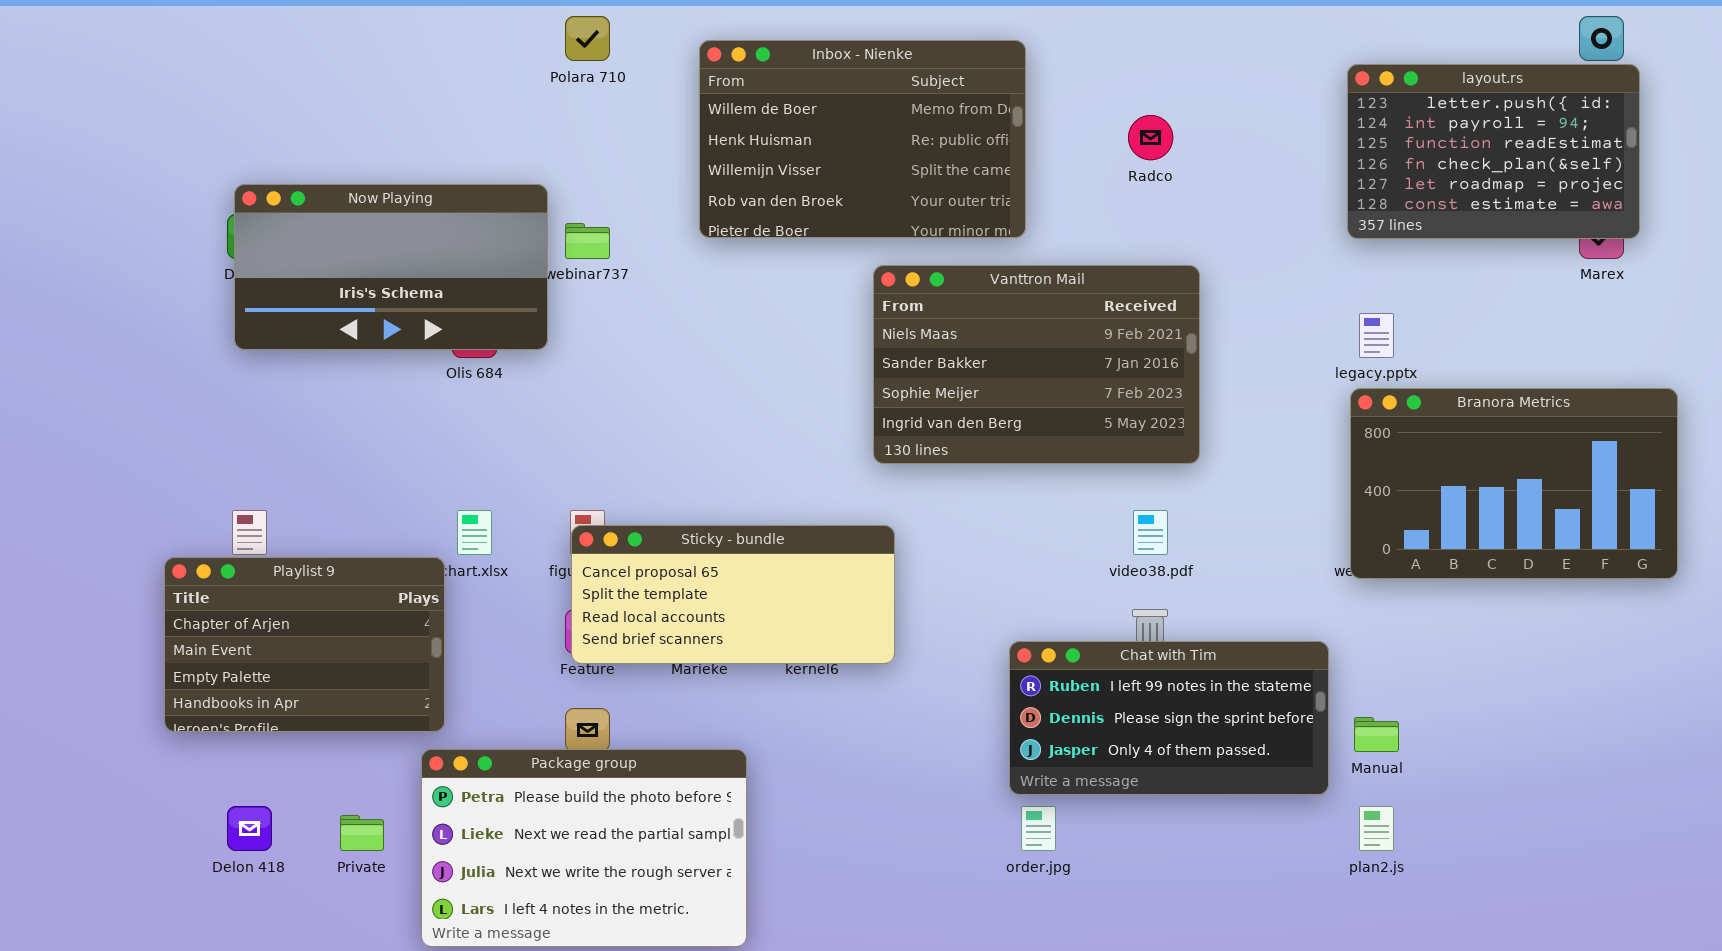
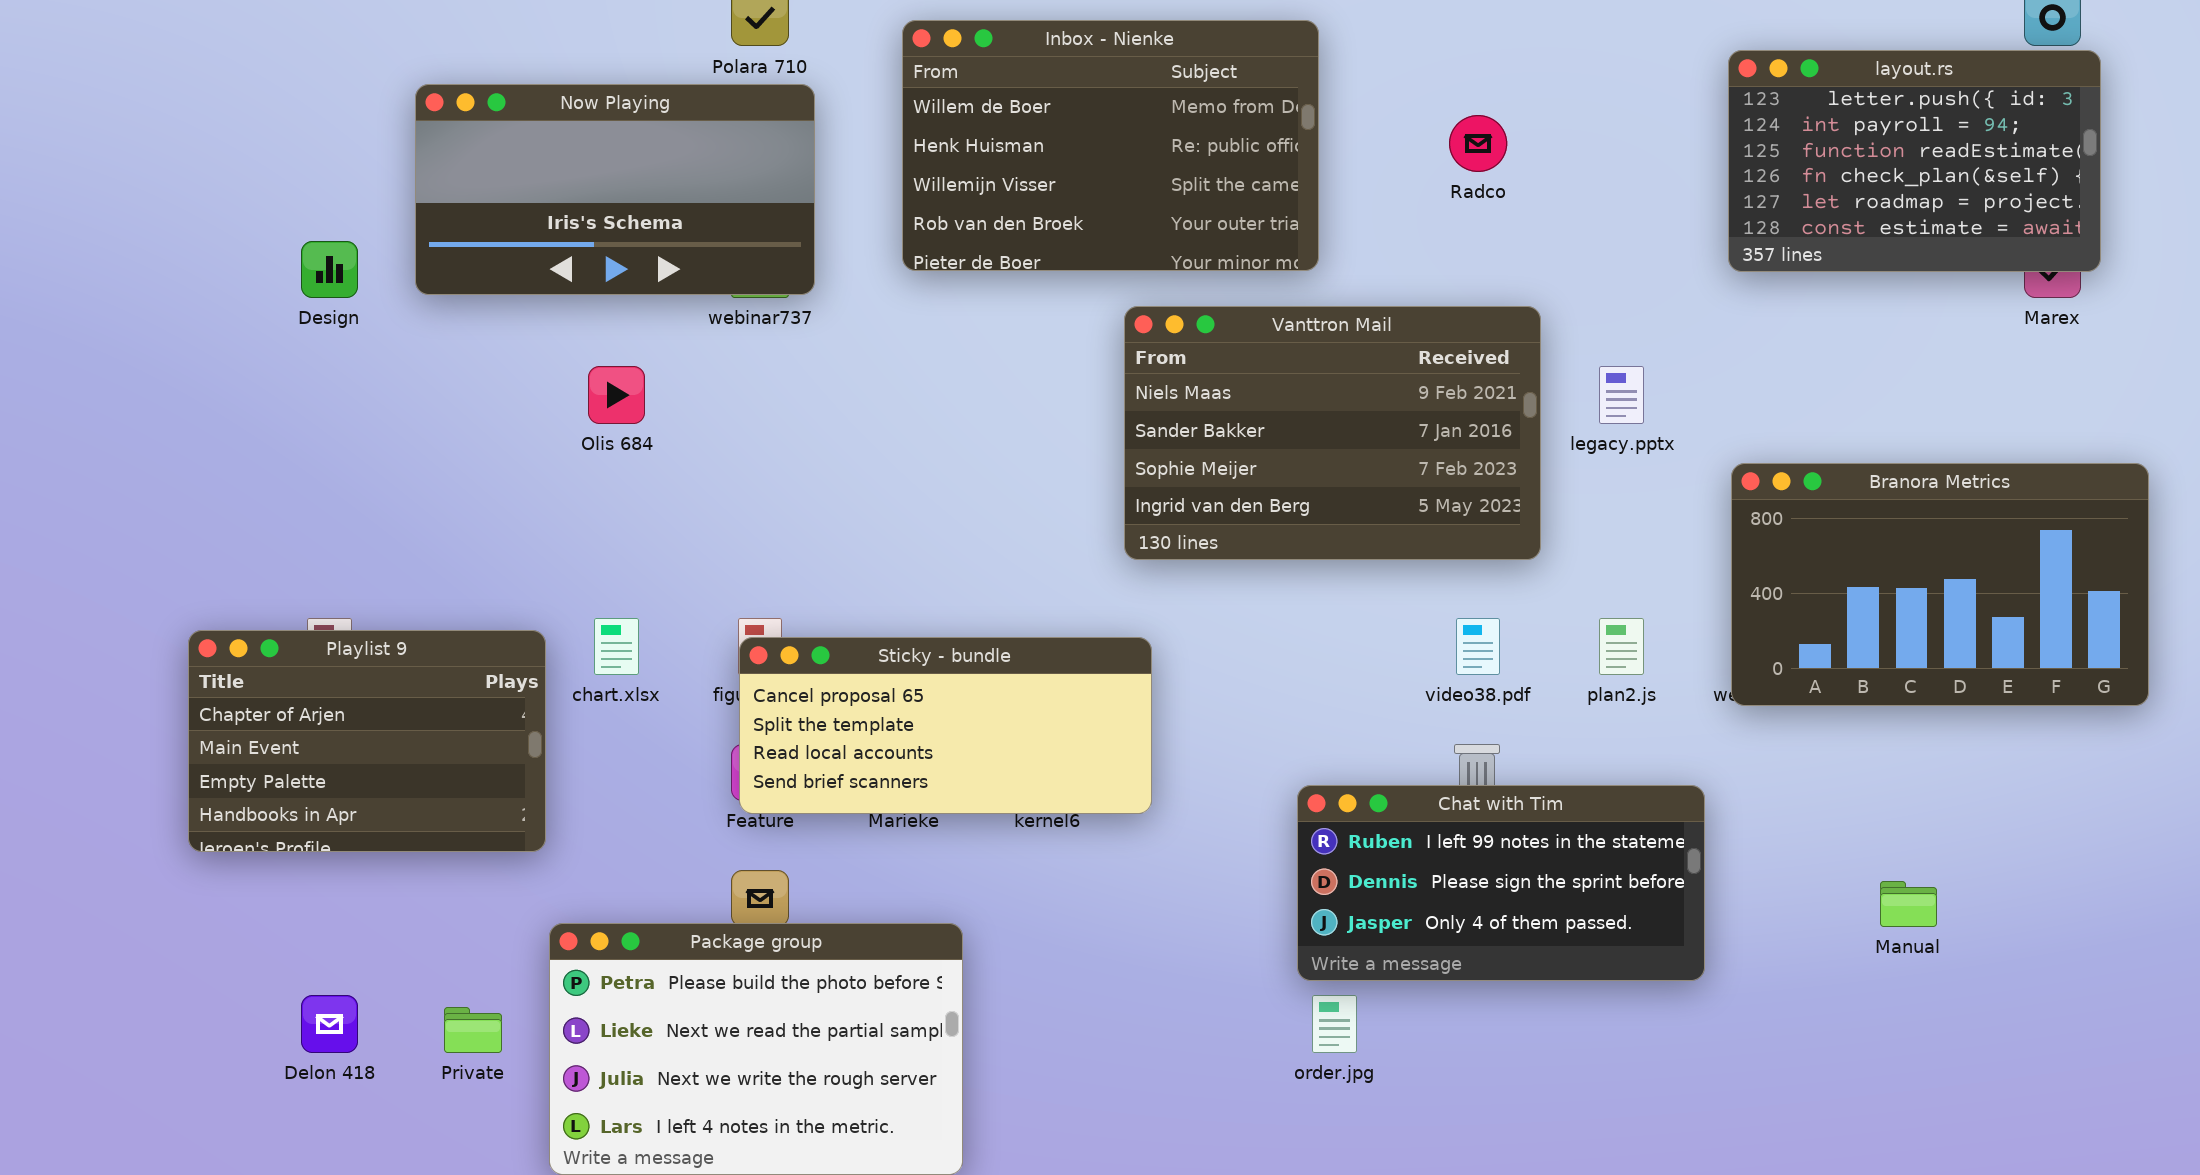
Now Playing: [234,184,548,350] -> [415,84,815,295], moved
legacy.pptx: [1359,313,1394,358] -> [1599,366,1644,424], moved
Playlist 9: [164,557,445,732] -> [188,630,546,852], moved
Manual: [1354,717,1399,752] -> [1880,881,1937,927], moved
plan2.js: [1359,806,1394,851] -> [1599,618,1644,675], moved

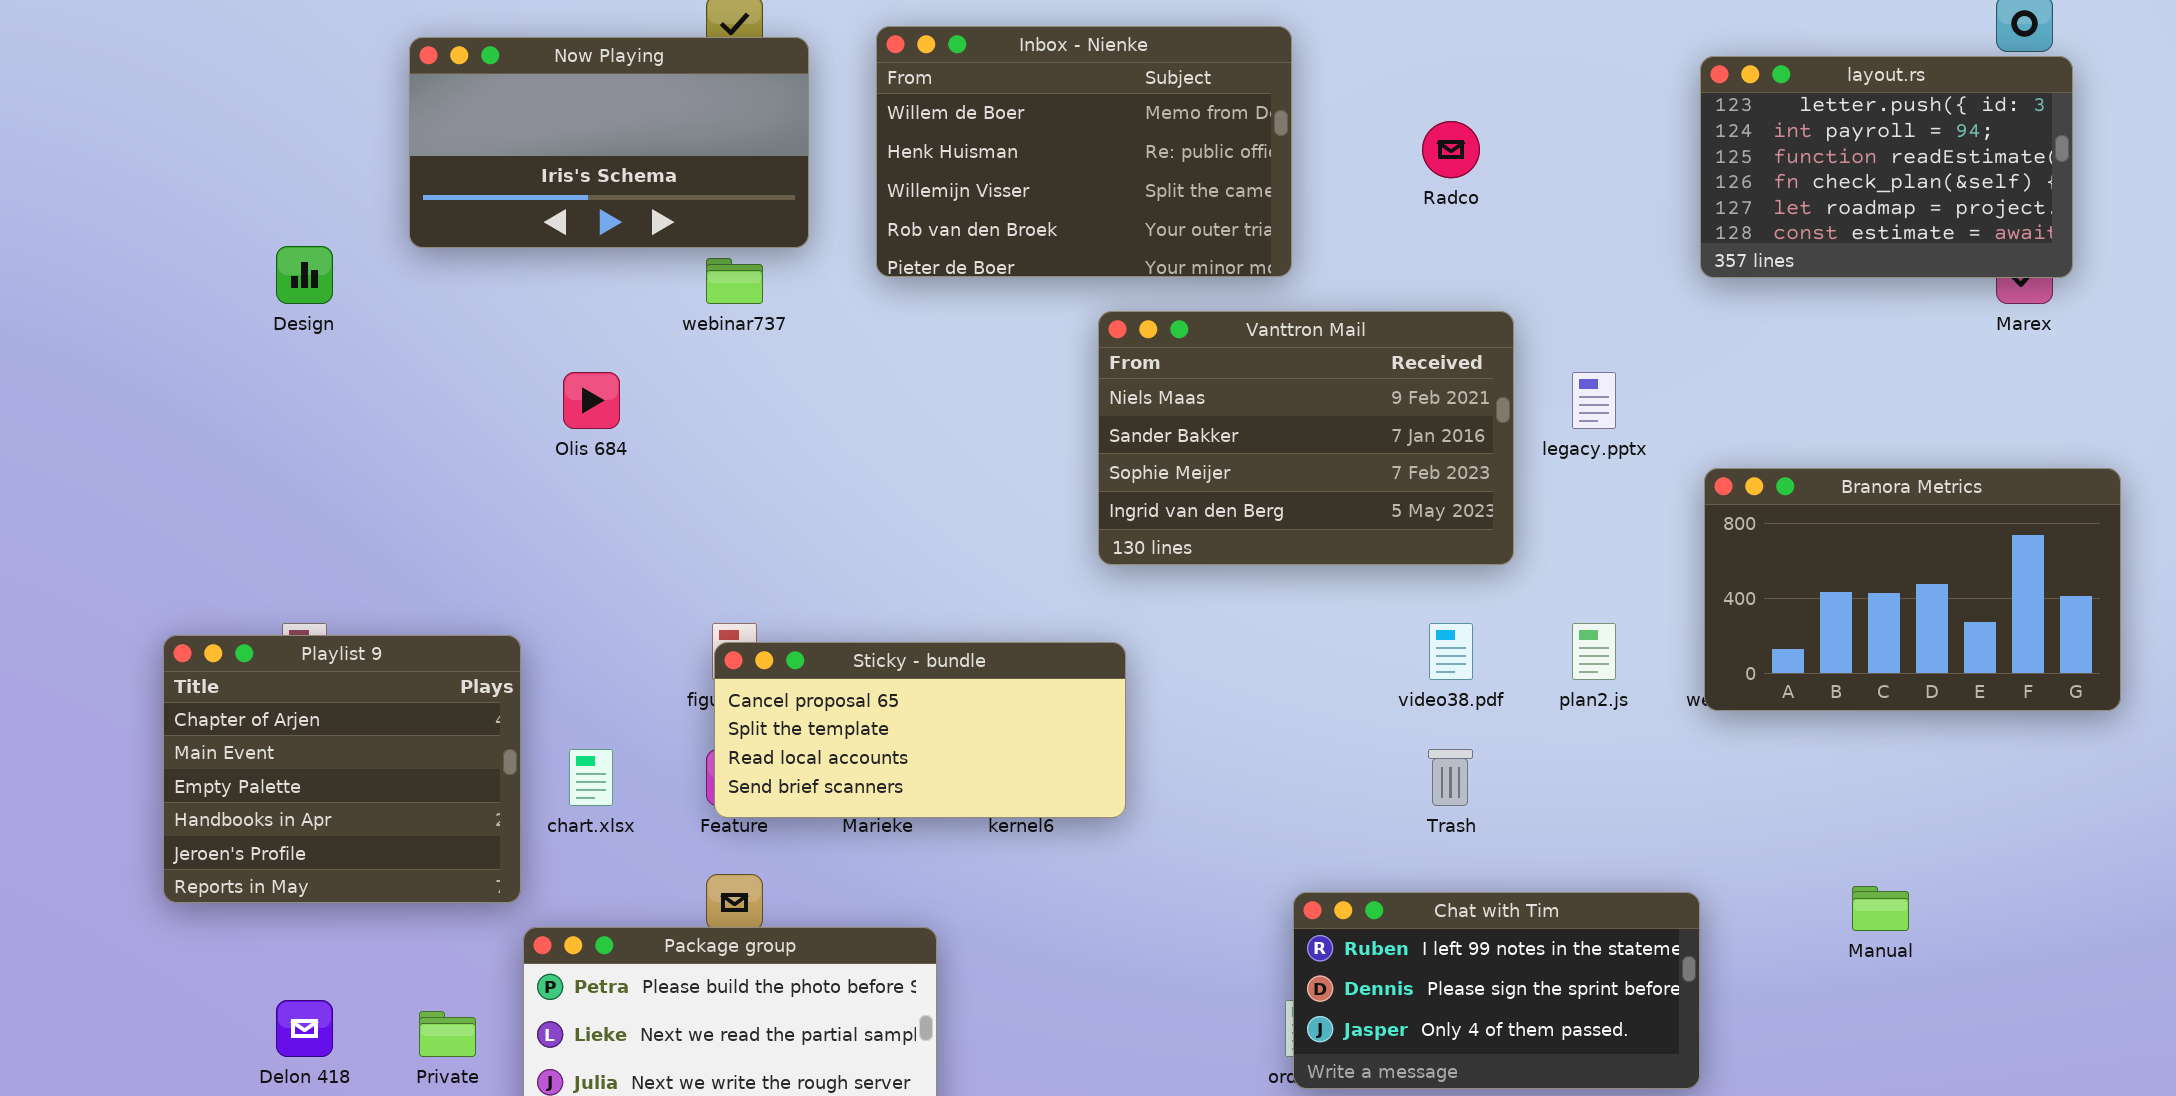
Now Playing: [415,84,815,295] -> [409,37,809,248], moved
chart.xlsx: [594,618,639,675] -> [569,749,613,806], moved
Playlist 9: [188,630,546,852] -> [163,635,521,903], resized
Chat with Tim: [1297,785,1705,981] -> [1293,892,1700,1089], moved

